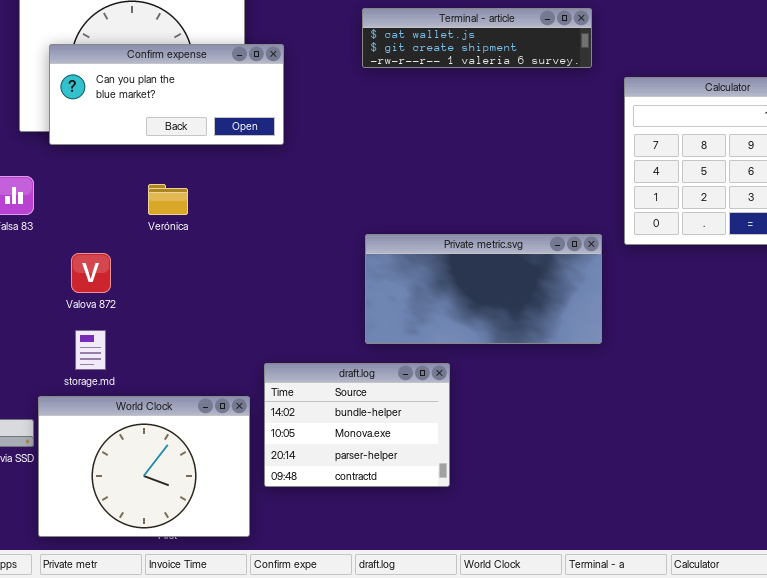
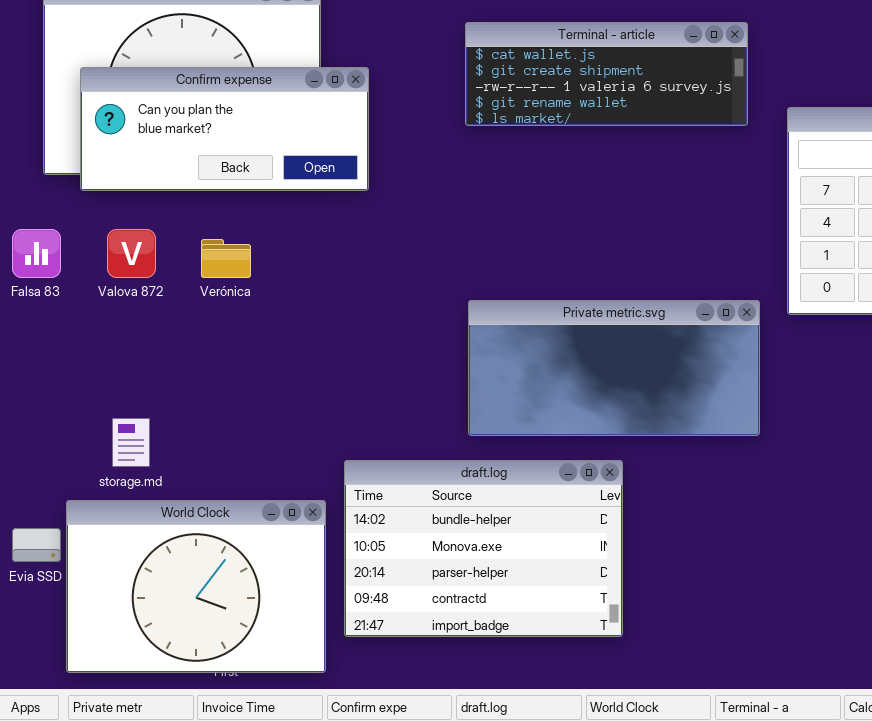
Terminal - article: [362,8,592,68] -> [465,22,748,126], resized
Valova 872: [71,253,111,293] -> [107,229,156,278], moved
draft.log: [264,363,450,487] -> [344,460,623,637], resized

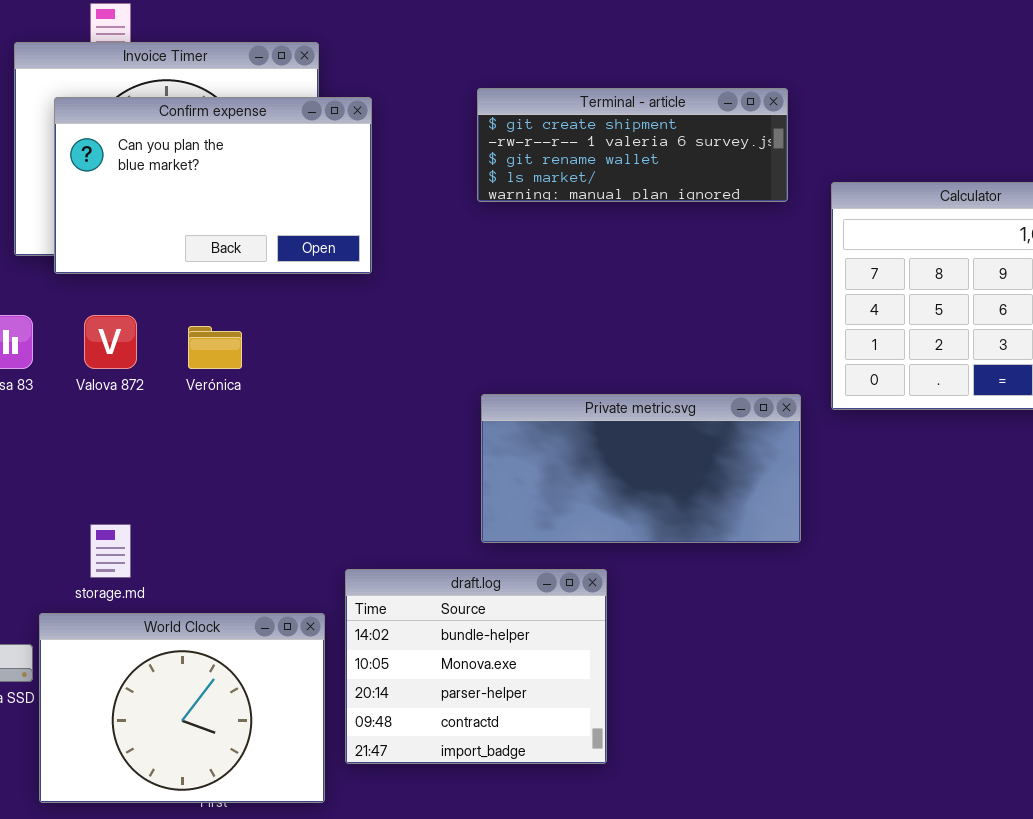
Terminal - article: [465,22,748,126] -> [477,88,788,202], scrolled down 1 row
Confirm expense: [80,67,369,191] -> [54,97,372,274], resized
draft.log: [344,460,623,637] -> [345,569,607,764], resized

